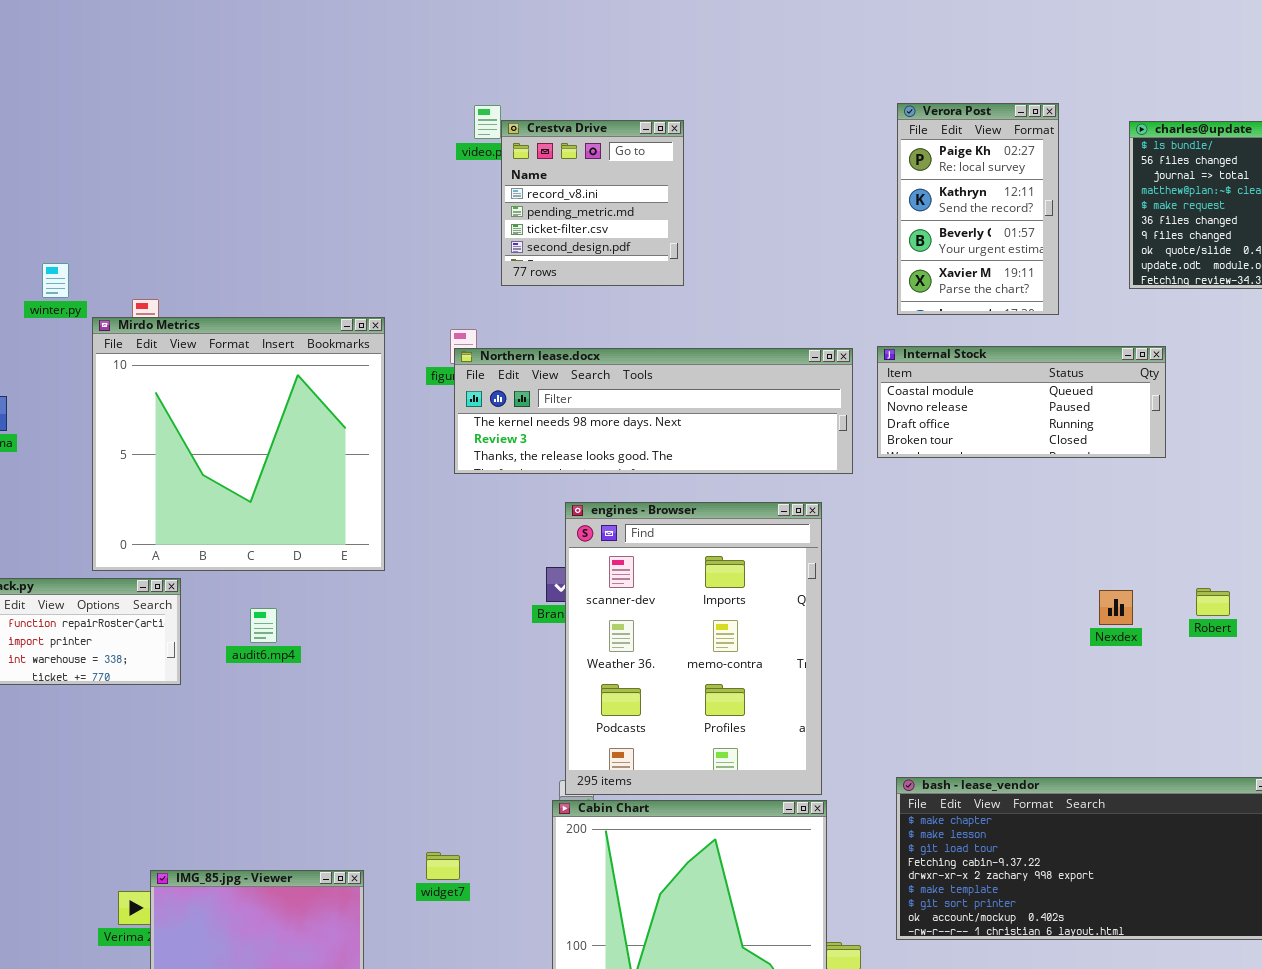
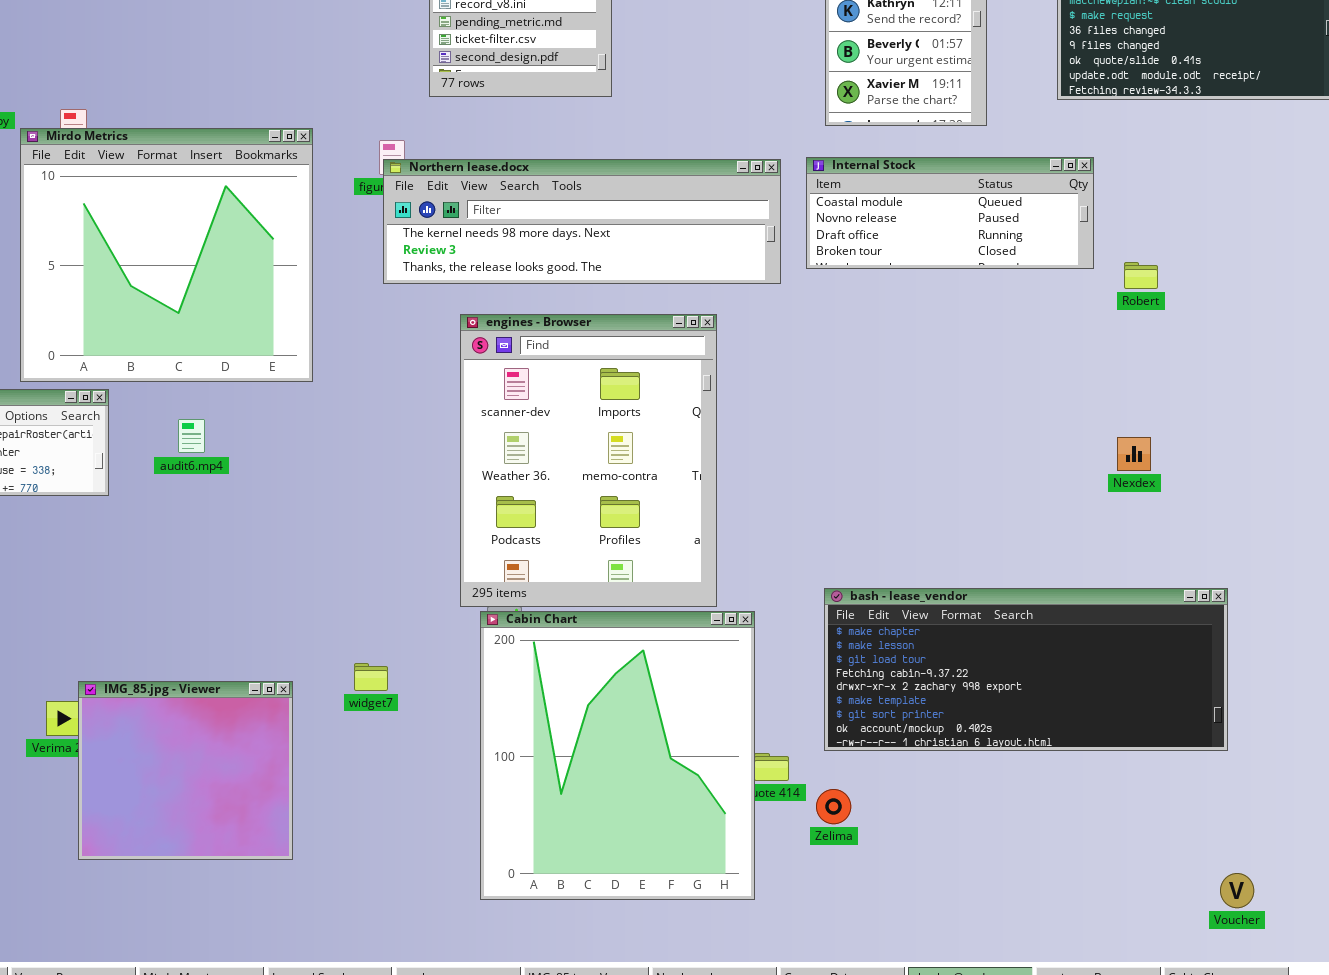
engines - Browser: [565,502,822,795] -> [460,314,717,607], moved
Robert: [1196,588,1230,616] -> [1124,262,1158,289], moved
Nexdex: [1099,590,1133,625] -> [1117,437,1151,471], moved

